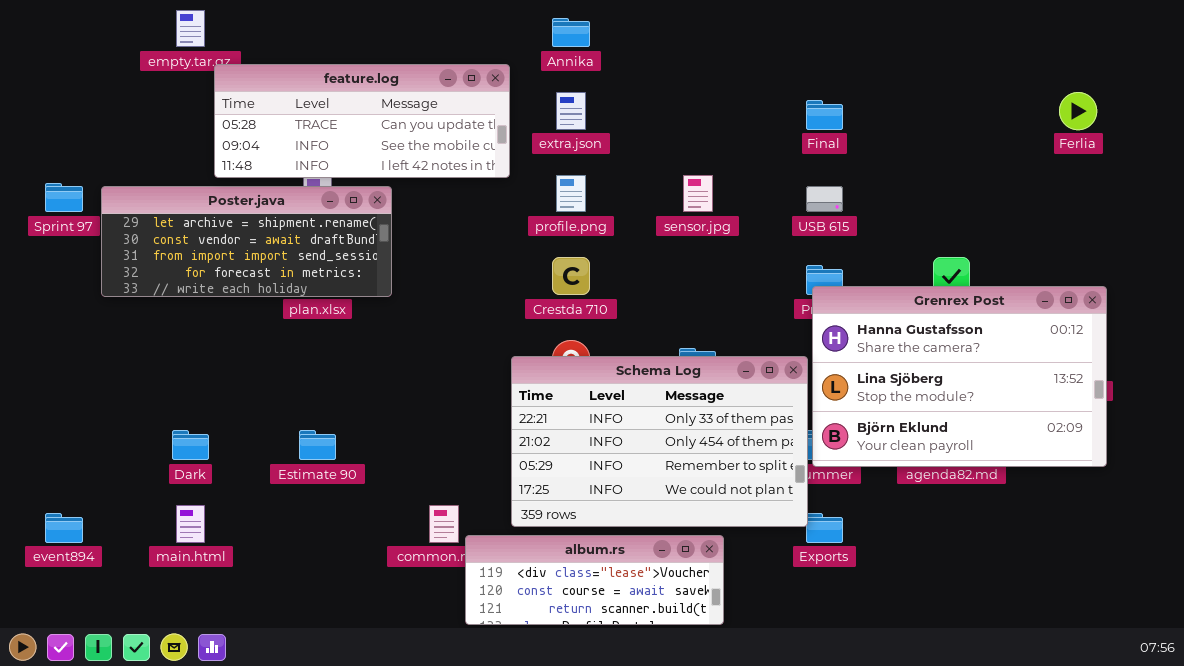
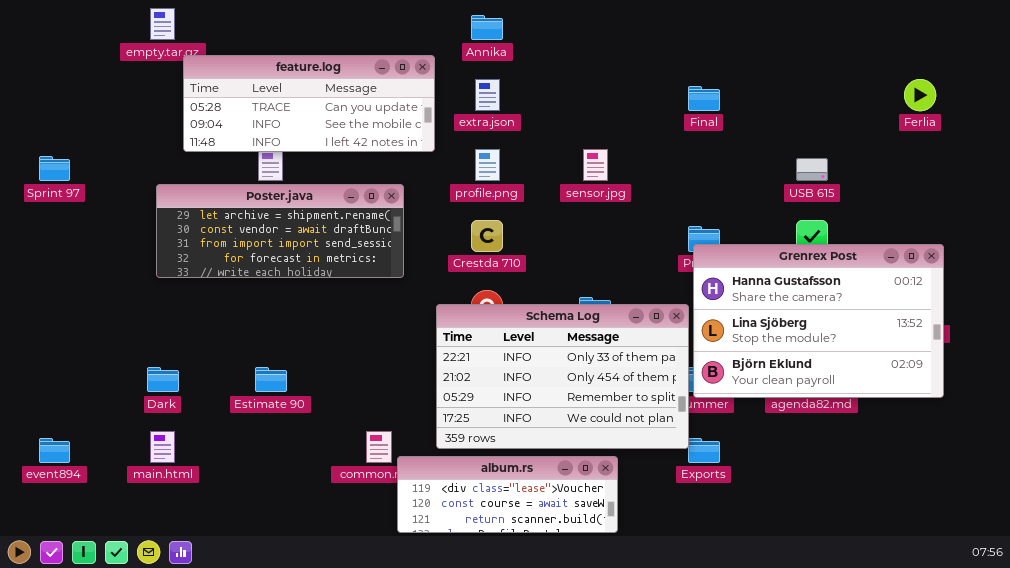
Poster.java: [101,186,392,297] -> [156,184,404,278], moved
USB 615: [806,186,843,212] -> [796,158,828,181], moved

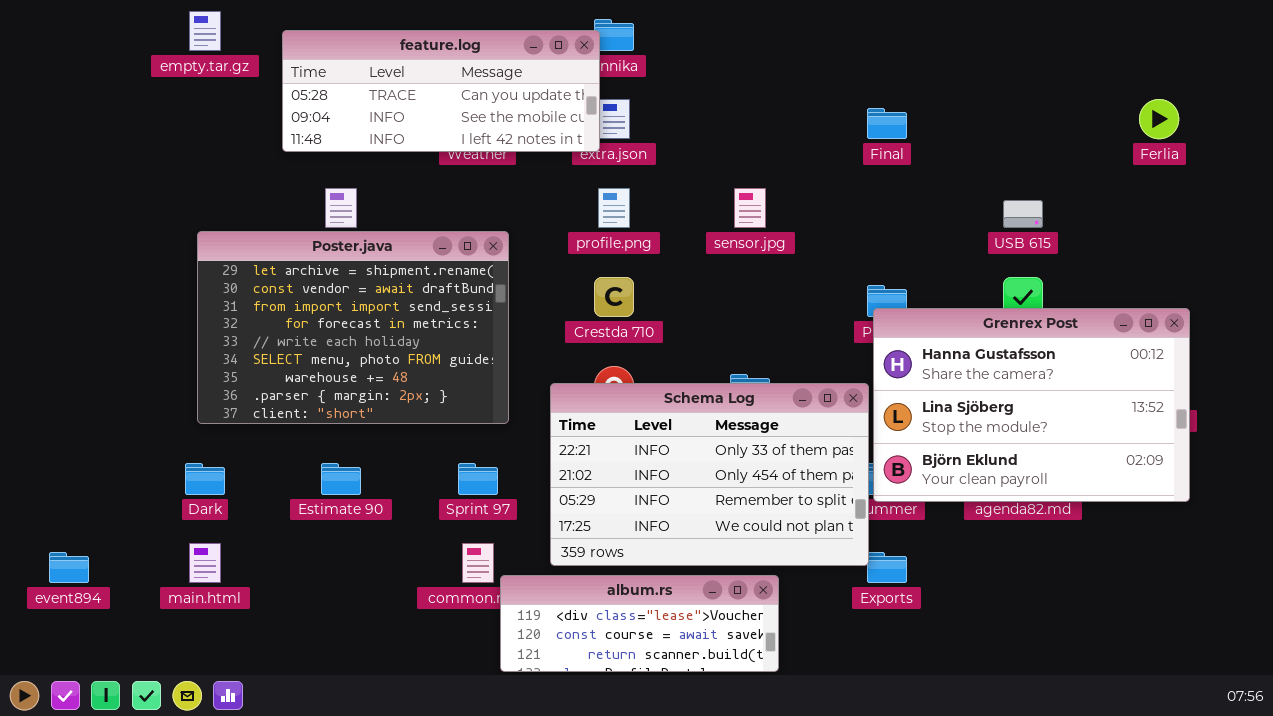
feature.log: [183,55,435,152] -> [282,30,600,152], moved
Sprint 97: [39,156,70,181] -> [458,463,498,495], moved
Poster.java: [156,184,404,278] -> [197,231,509,424], resized

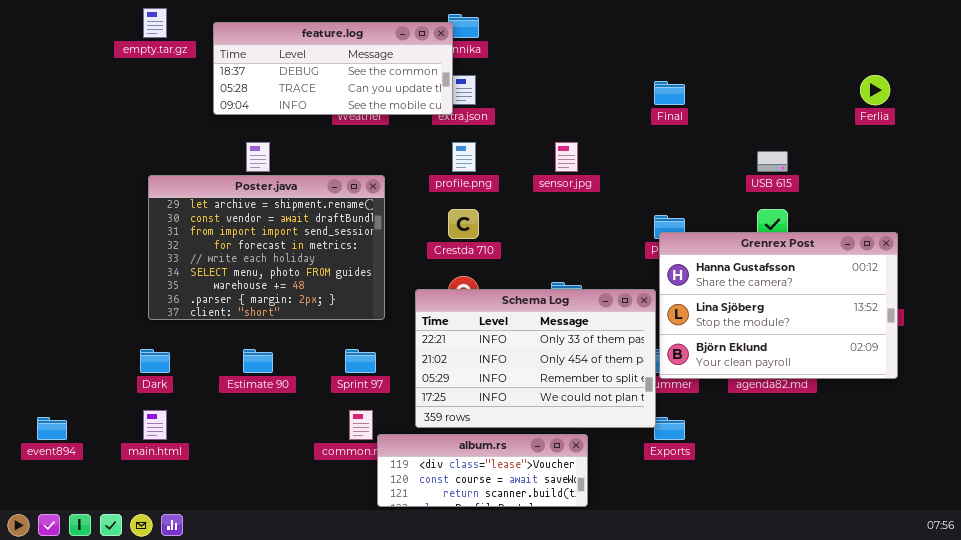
feature.log: [282,30,600,152] -> [213,22,453,115], scrolled up 1 row

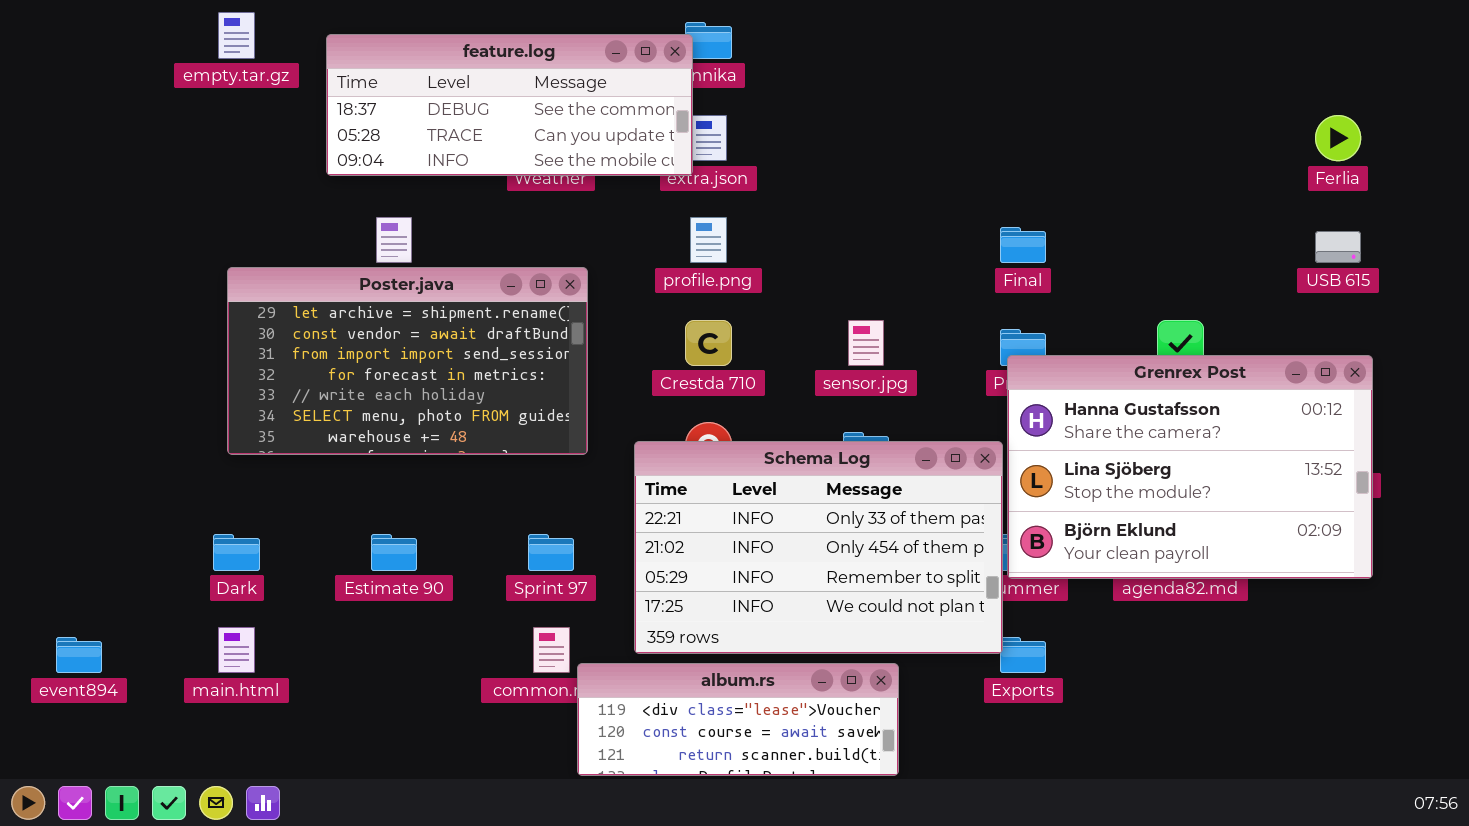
Final: [654,81,685,105] -> [1000,227,1046,263], moved
sensor.jpg: [555,142,578,172] -> [848,320,884,366], moved
USB 615: [757,151,788,172] -> [1315,231,1361,263], moved
Poster.java: [148,175,385,320] -> [227,267,588,455], resized

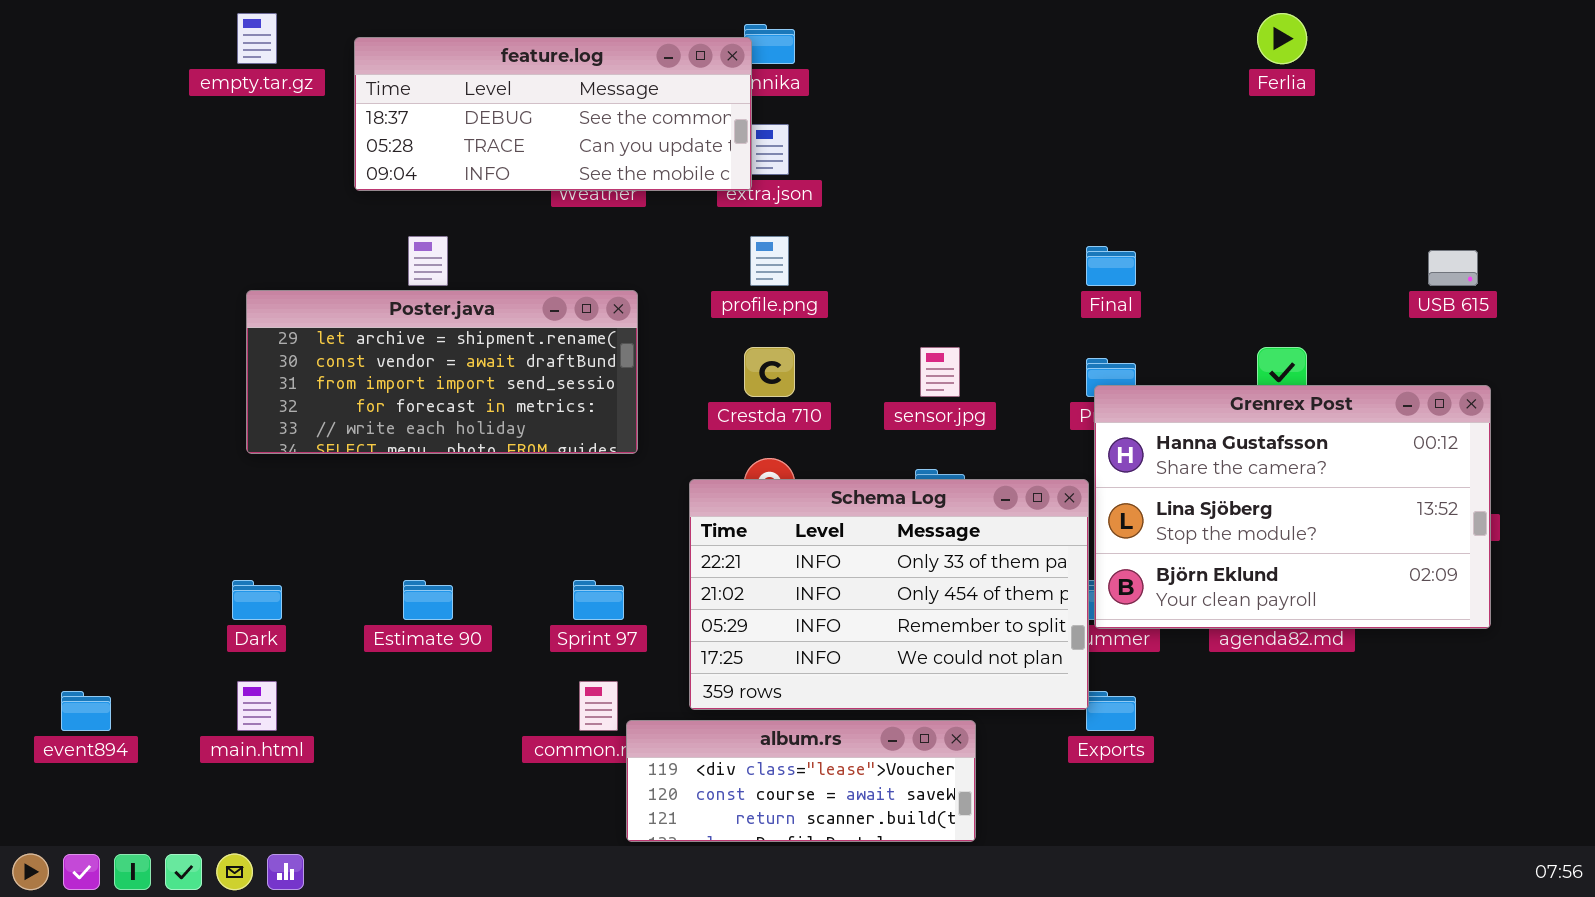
Ferlia: [1315,115,1361,161] -> [1257,13,1307,64], moved
Poster.java: [227,267,588,455] -> [246,290,638,454], resized

